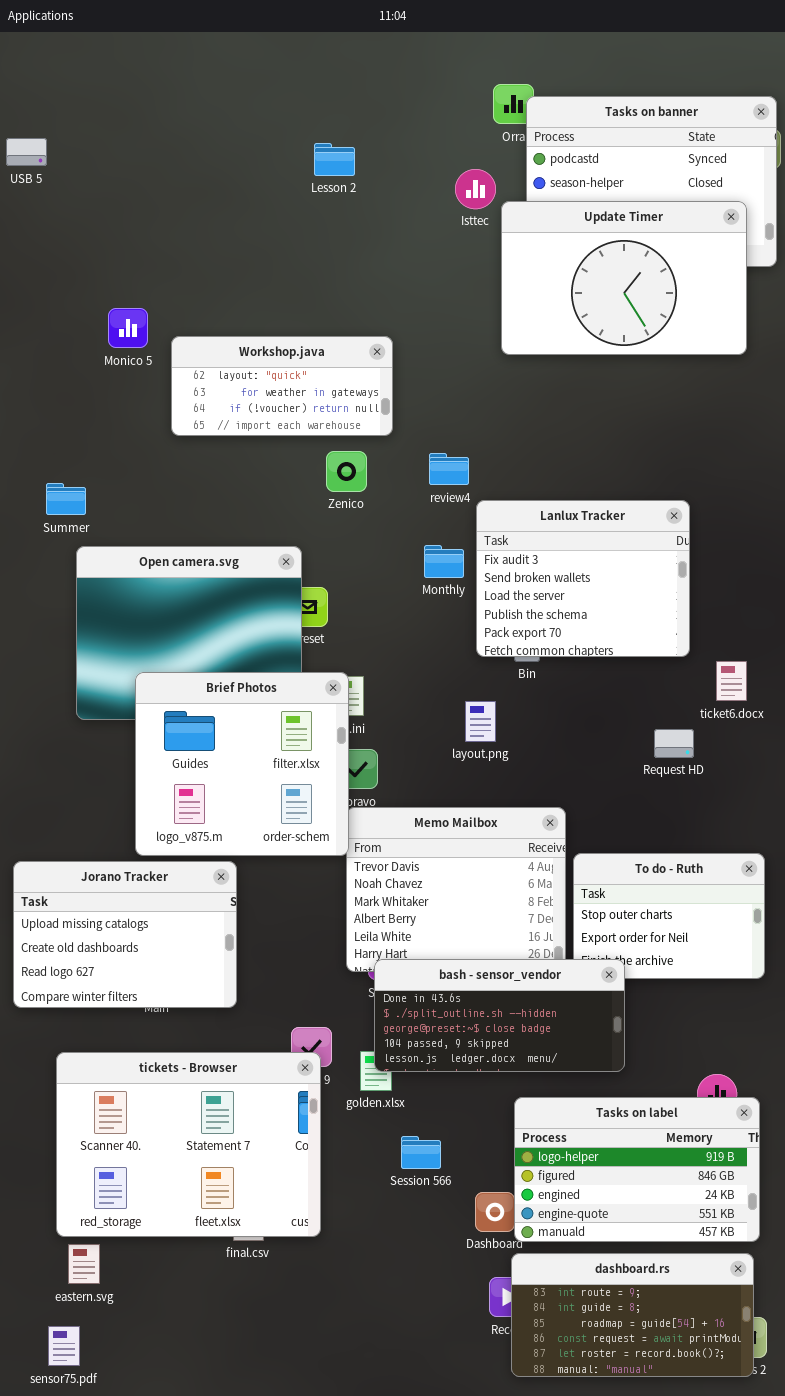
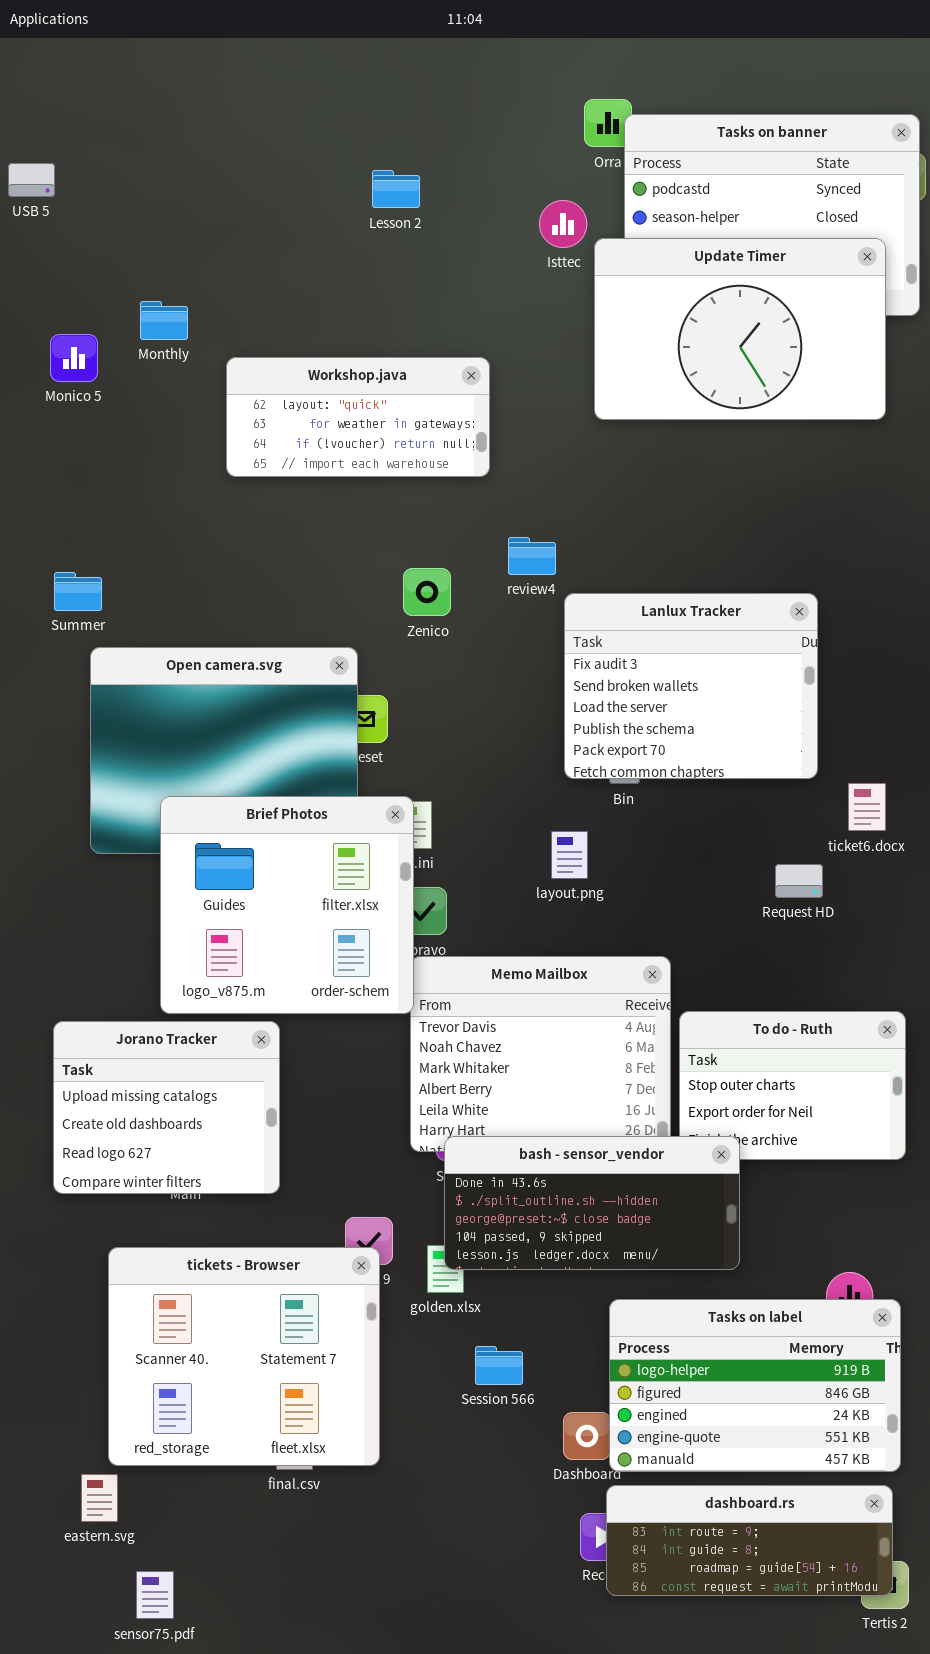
Monico 5: [108,308,148,348] -> [50,334,98,382], moved
Workshop.java: [171,336,393,436] -> [226,357,490,477], moved
Zenico: [326,451,367,492] -> [403,568,451,616], moved
Monthly: [424,545,464,578] -> [140,301,188,340], moved
Jorano Tracker: [13,861,237,1008] -> [53,1021,280,1194], resized
tickets - Browser: [56,1052,321,1237] -> [108,1247,380,1466], resized
dashboard.rs: [511,1253,754,1377] -> [606,1485,893,1596], resized
sensor75.pdf: [48,1326,80,1366] -> [136,1571,174,1619], moved

